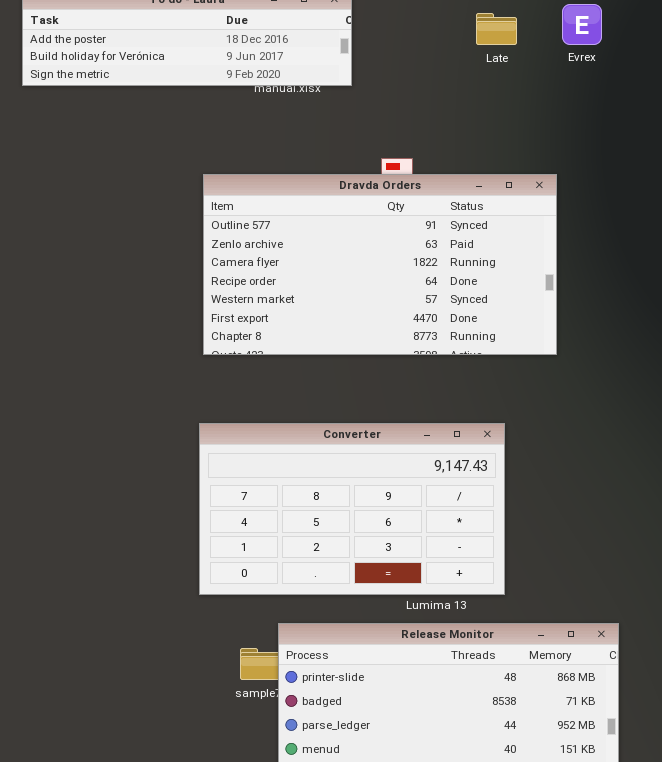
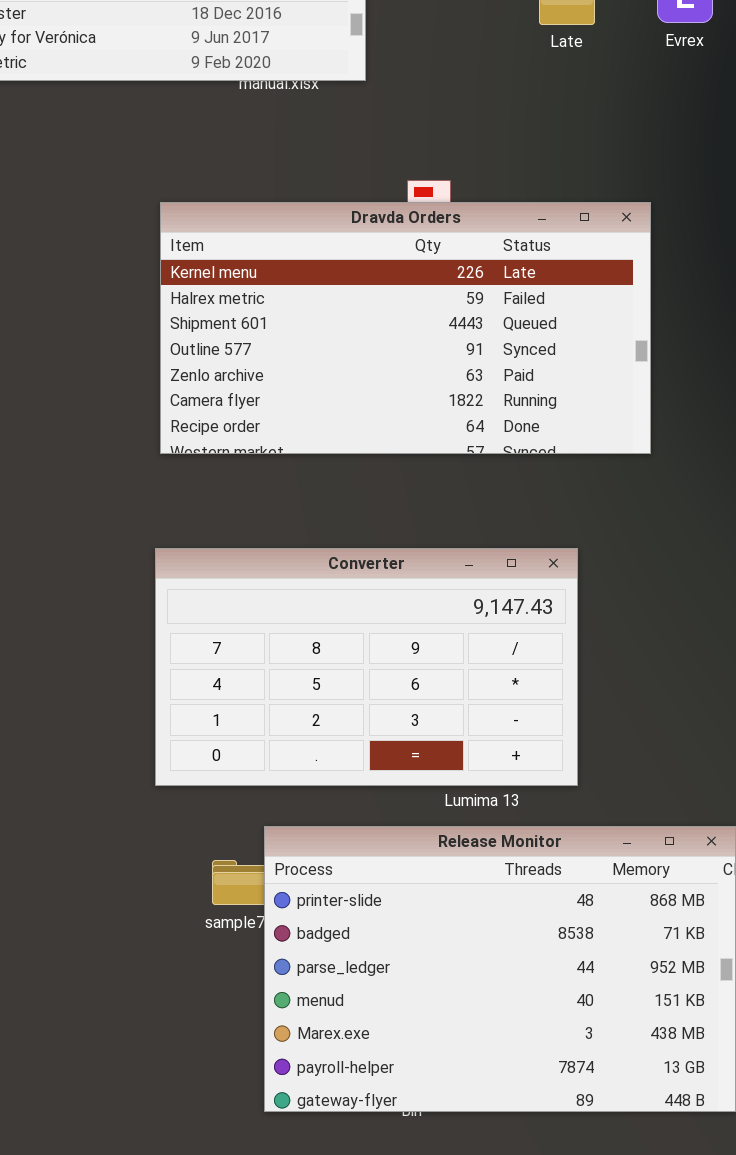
Dravda Orders: [203,174,557,355] -> [160,202,651,454], scrolled up 3 rows

